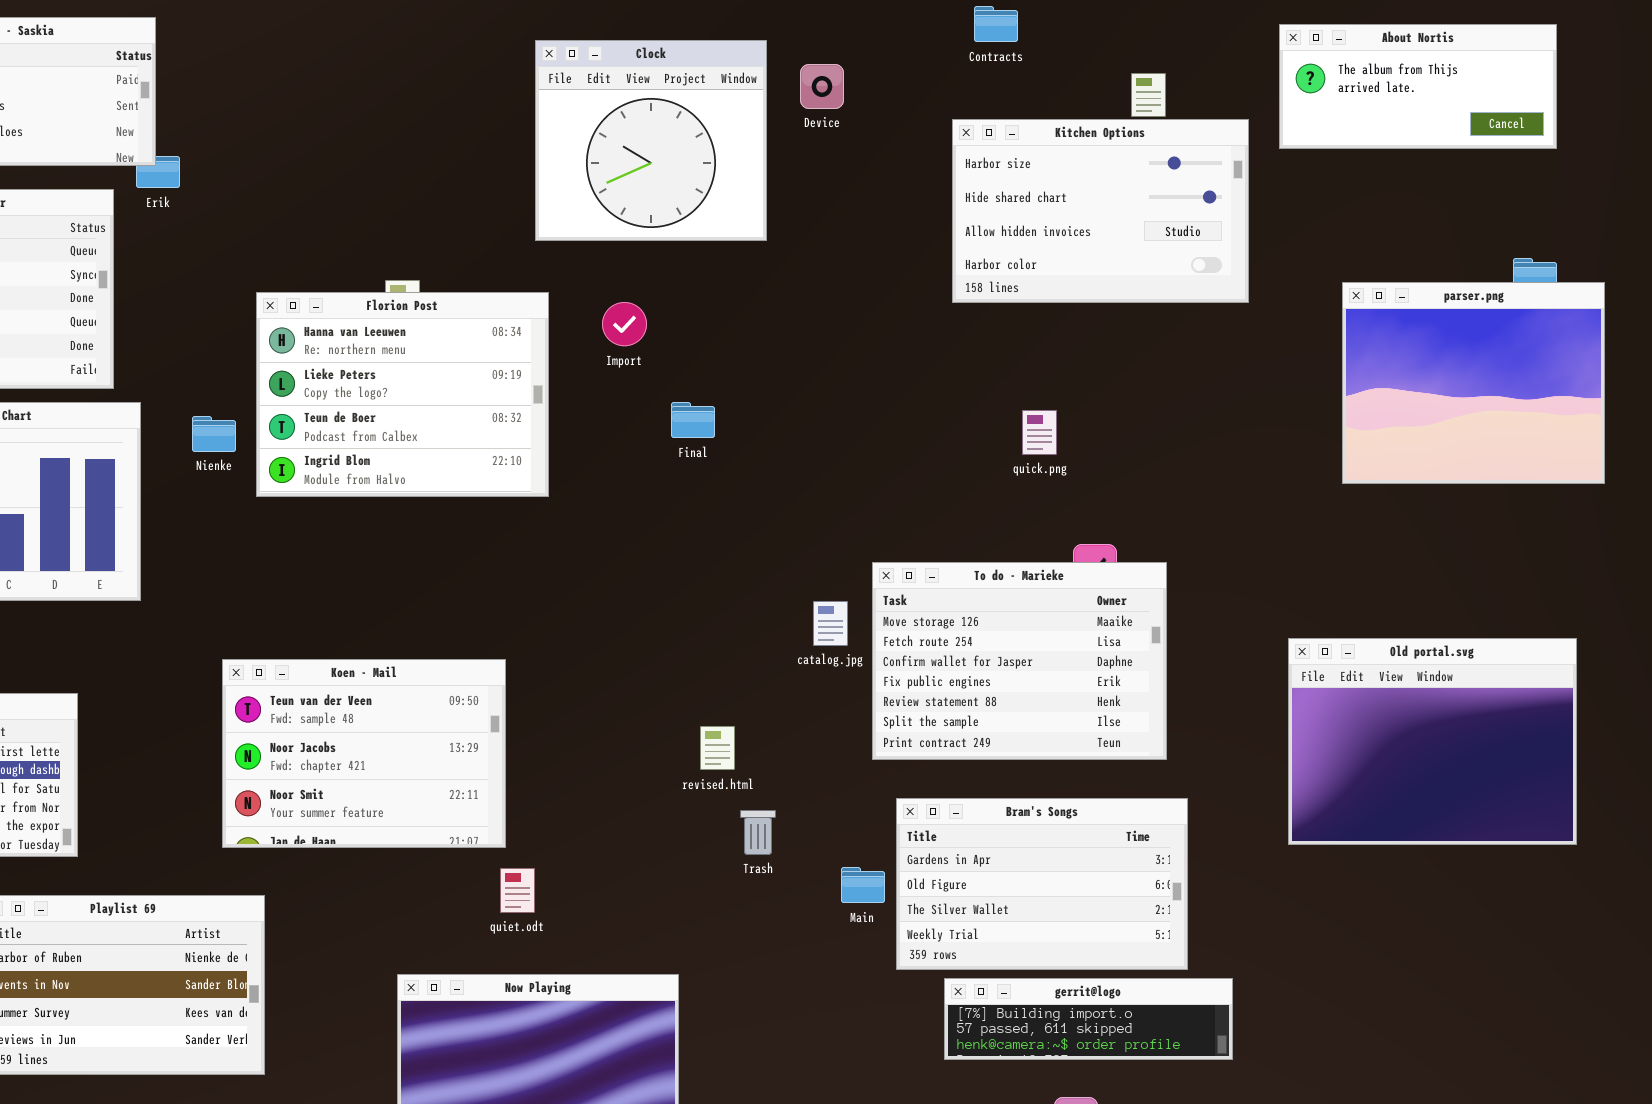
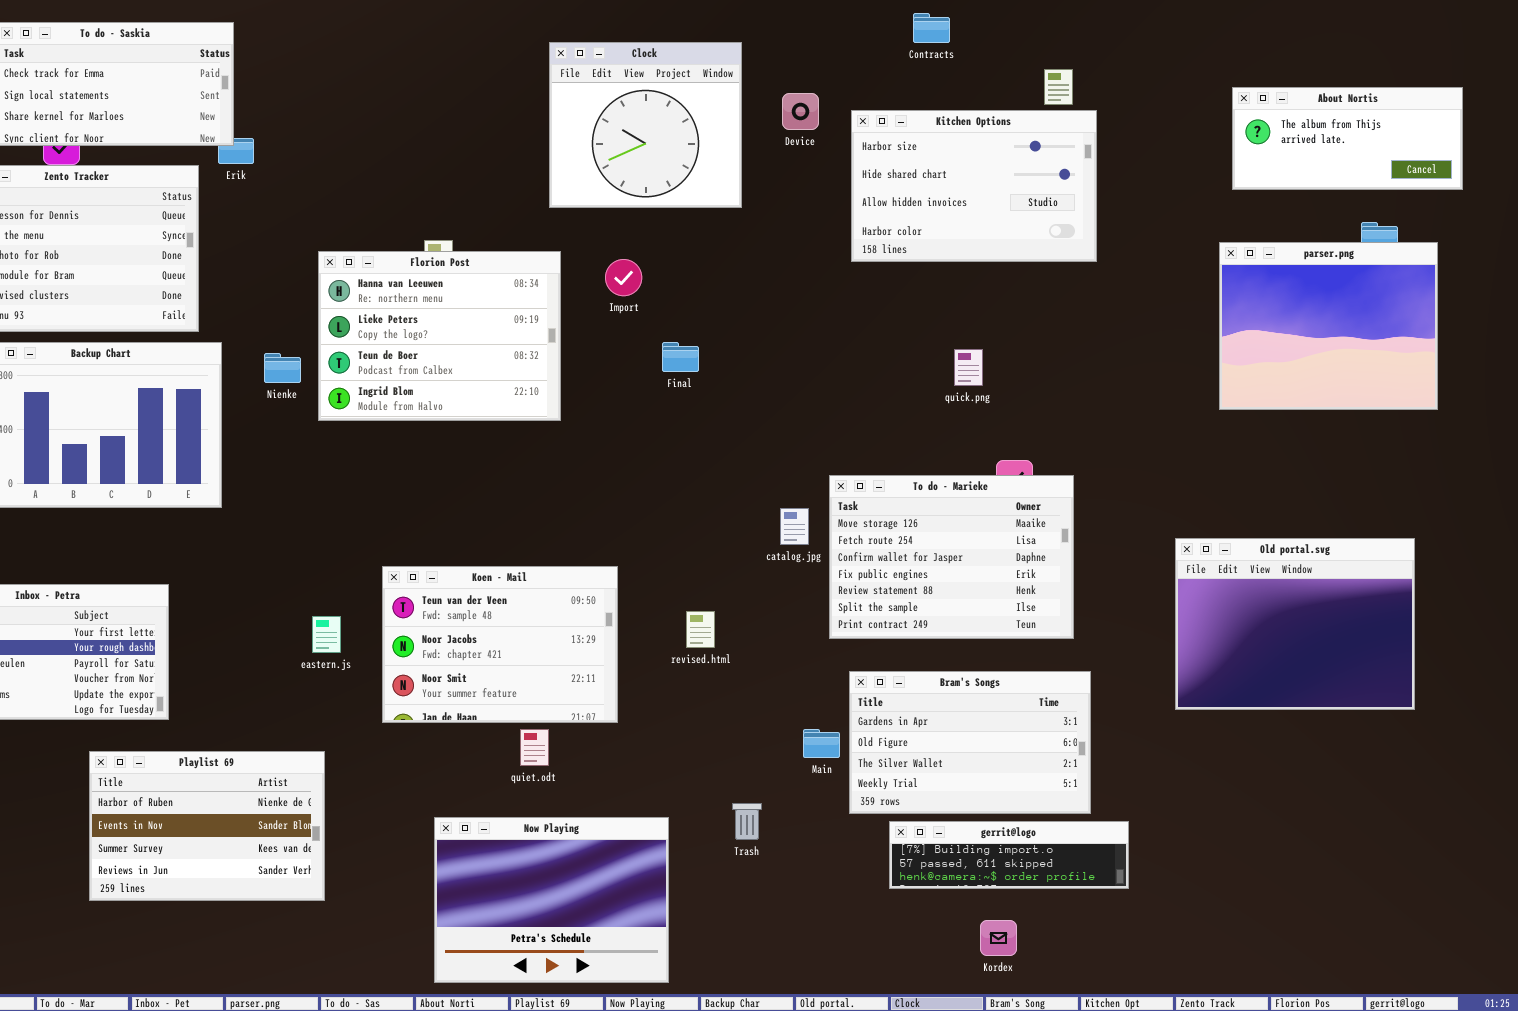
About Nortis: [1279,24,1557,149] -> [1232,87,1463,190], moved
Device: [800,64,844,109] -> [782,93,819,130], moved
Kitchen Options: [952,119,1249,303] -> [851,110,1097,262], moved
Koen - Mail: [222,659,506,848] -> [382,566,618,723], moved
Trash: [740,810,776,855] -> [732,803,762,840], moved

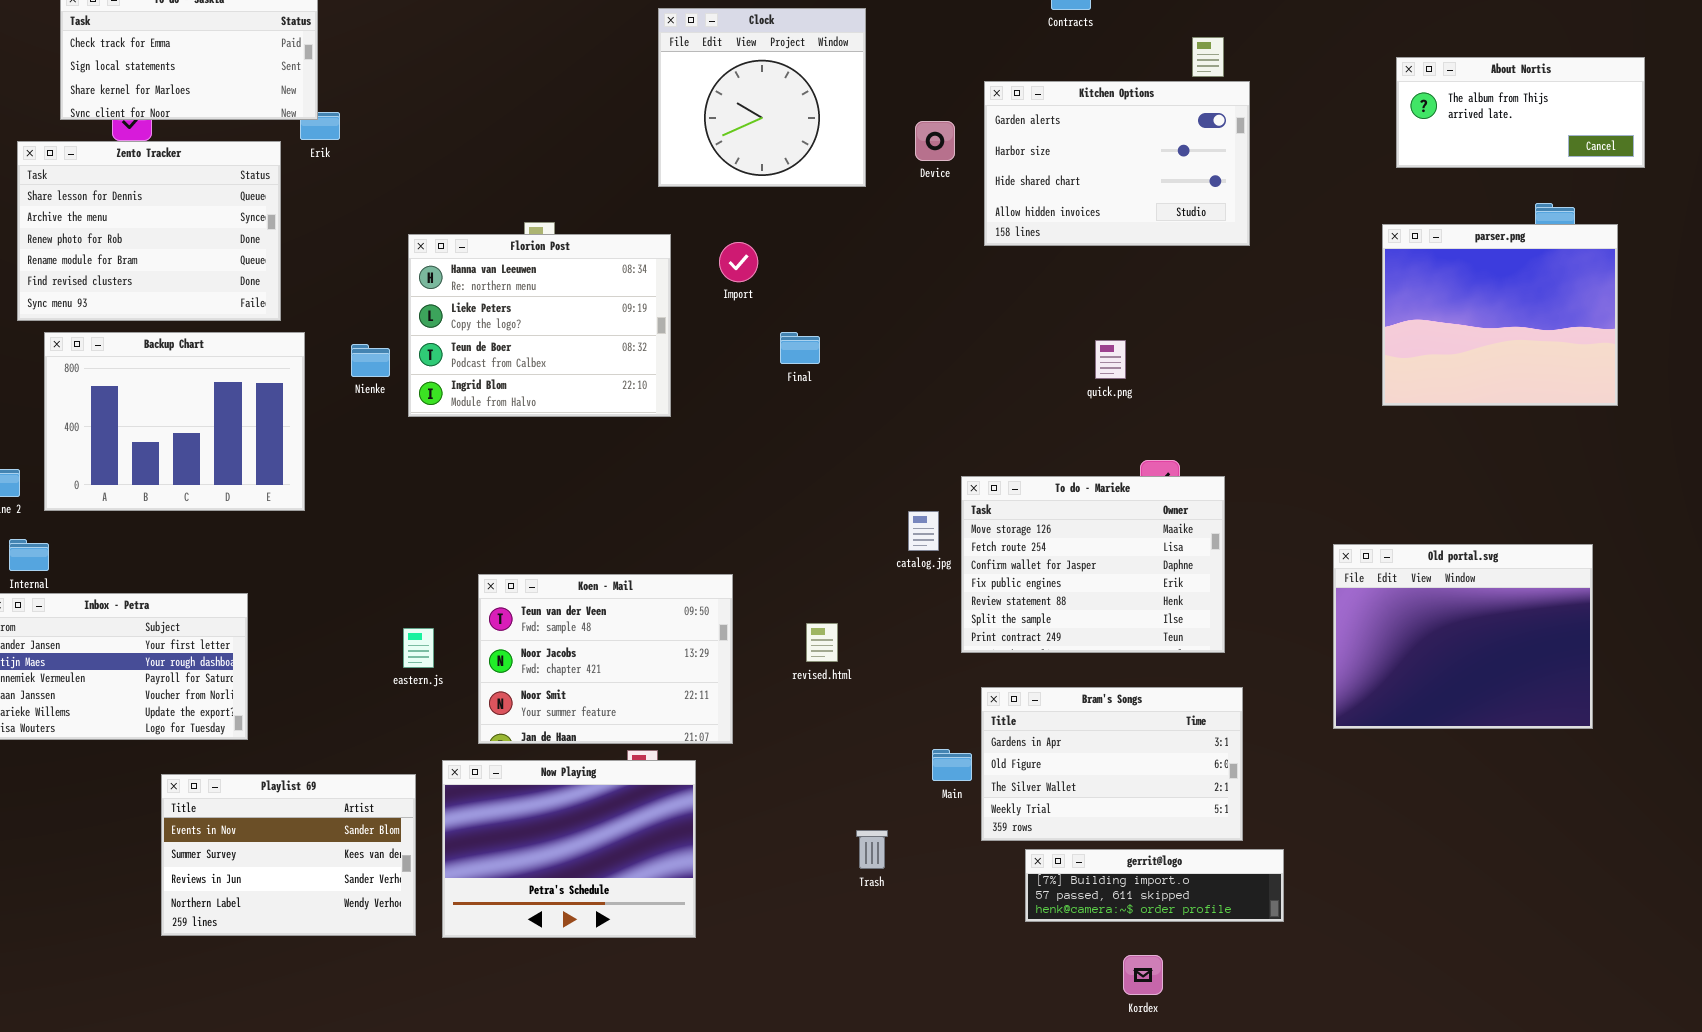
Device: [782,93,819,130] -> [915,121,955,161], moved
Kitchen Options: [851,110,1097,262] -> [984,81,1250,246], scrolled up 1 row
Playlist 69: [89,751,325,901] -> [161,774,416,936], scrolled down 1 row
Now Playing: [434,817,669,983] -> [442,760,696,938], moved

